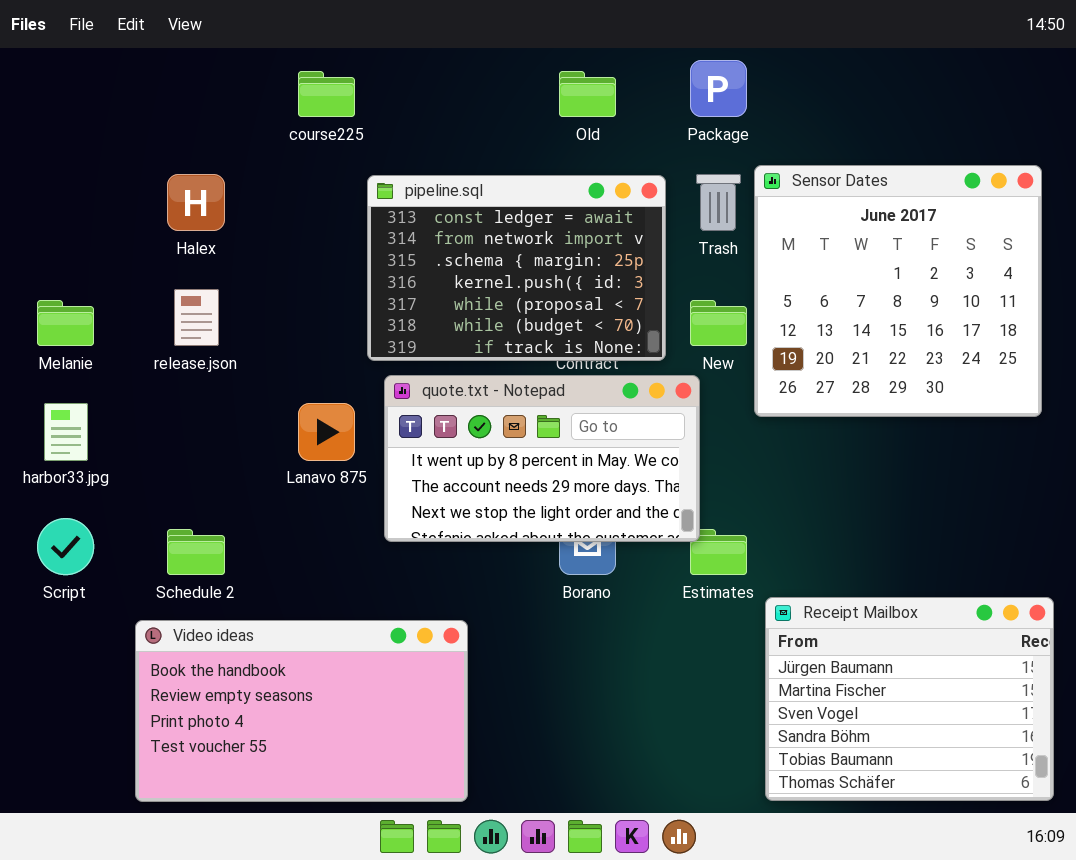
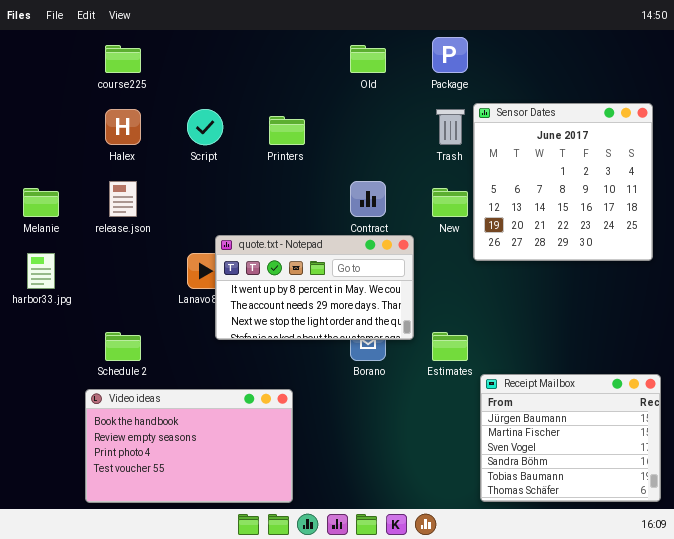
course225: [298,71,355,117] -> [105,45,141,73], moved
pipeline.sql: [367,175,666,361] -> none, closed
quote.txt - Notepad: [384,375,700,542] -> [215,235,414,340], moved
Script: [37,518,94,575] -> [187,109,223,145], moved

